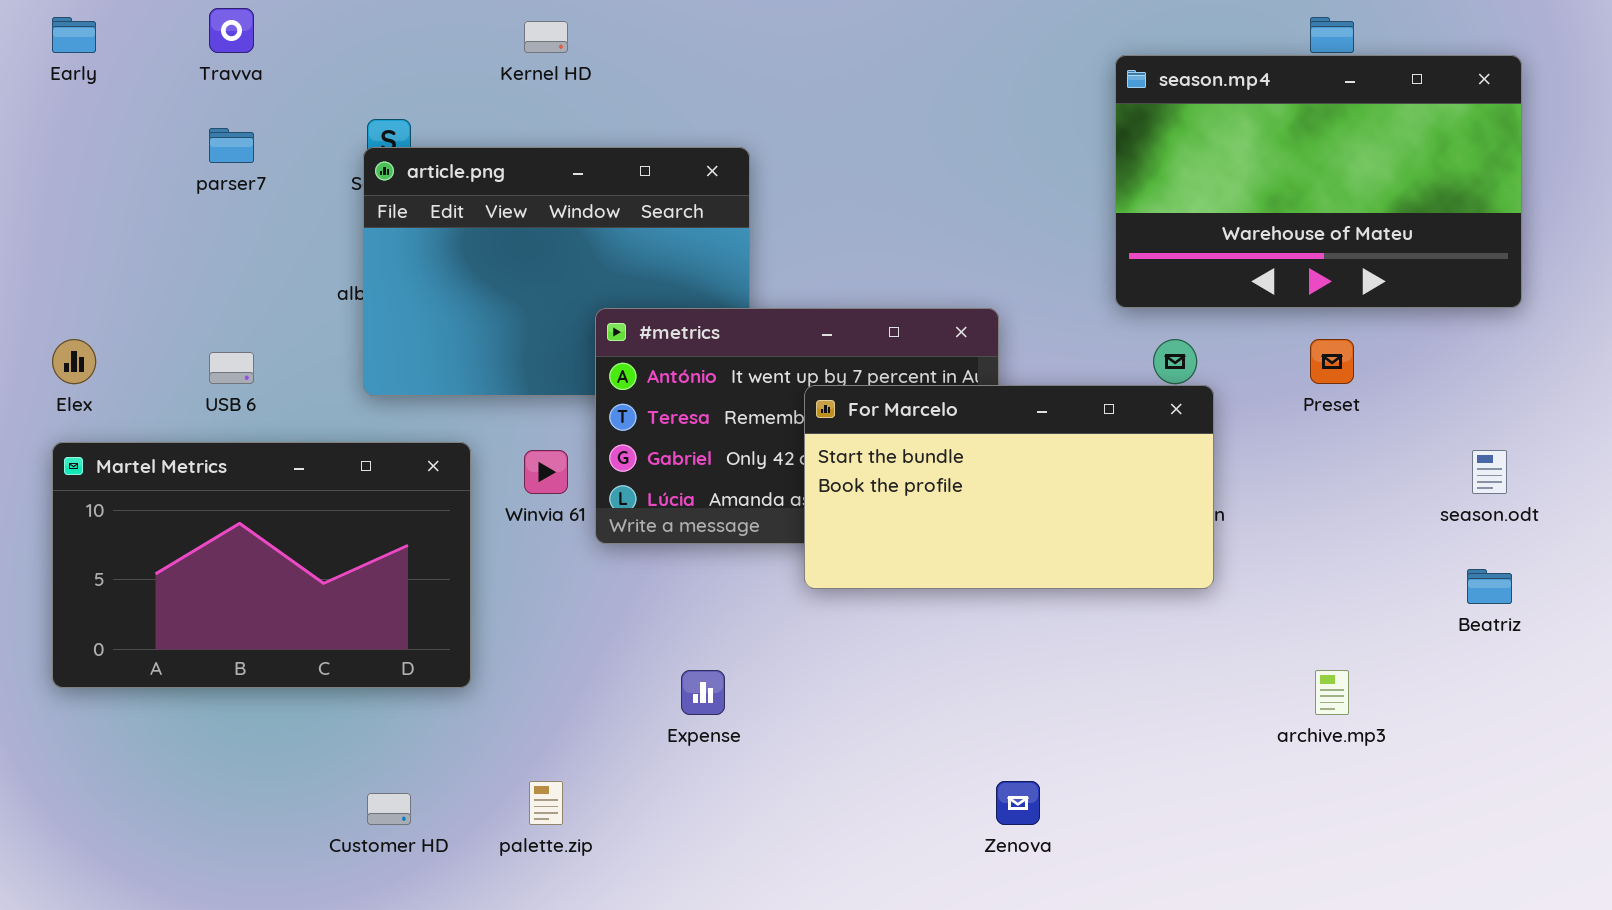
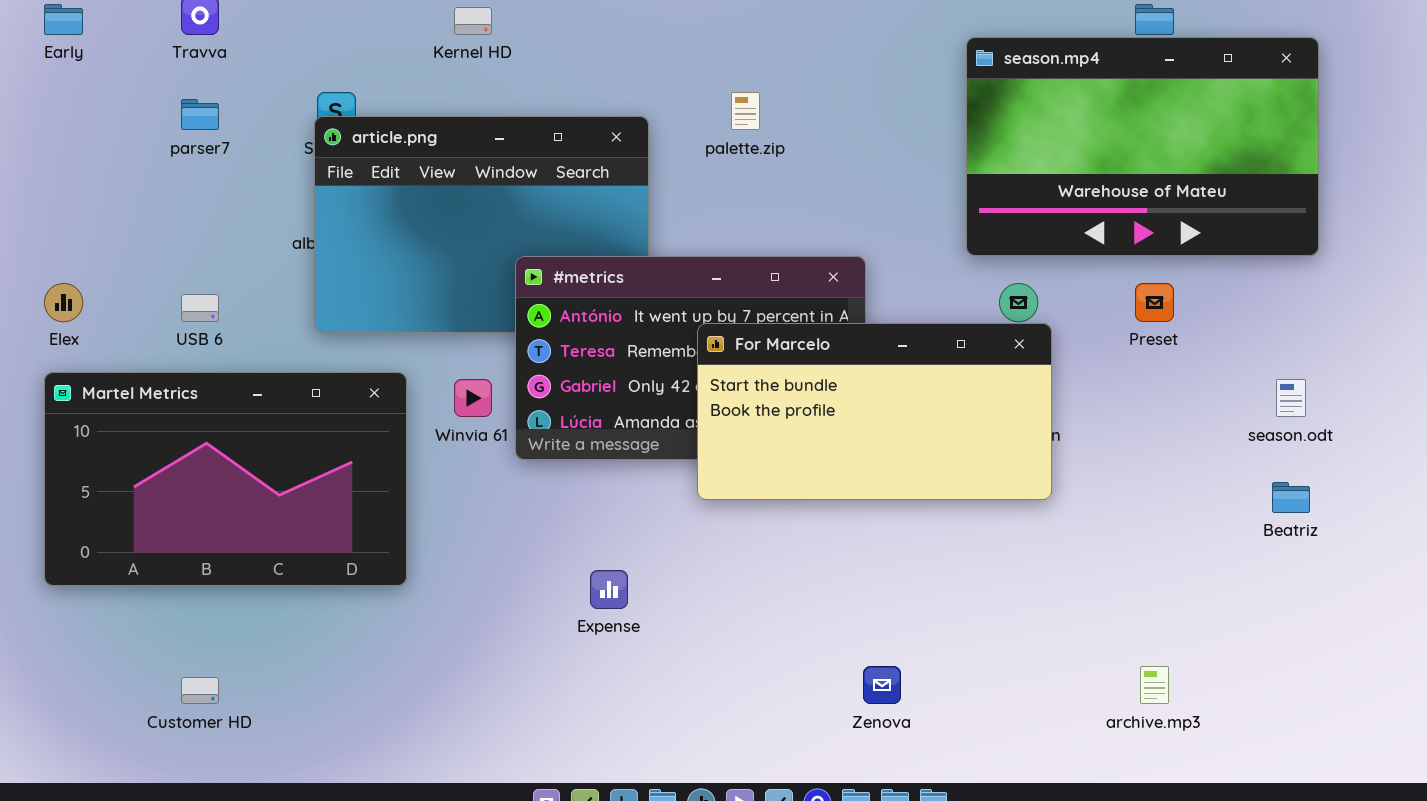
archive.mp3: [1315,670,1349,715] -> [1140,666,1169,704], moved
palette.zip: [529,781,563,825] -> [731,92,760,130], moved
Customer HD: [367,793,411,825] -> [181,677,219,704], moved

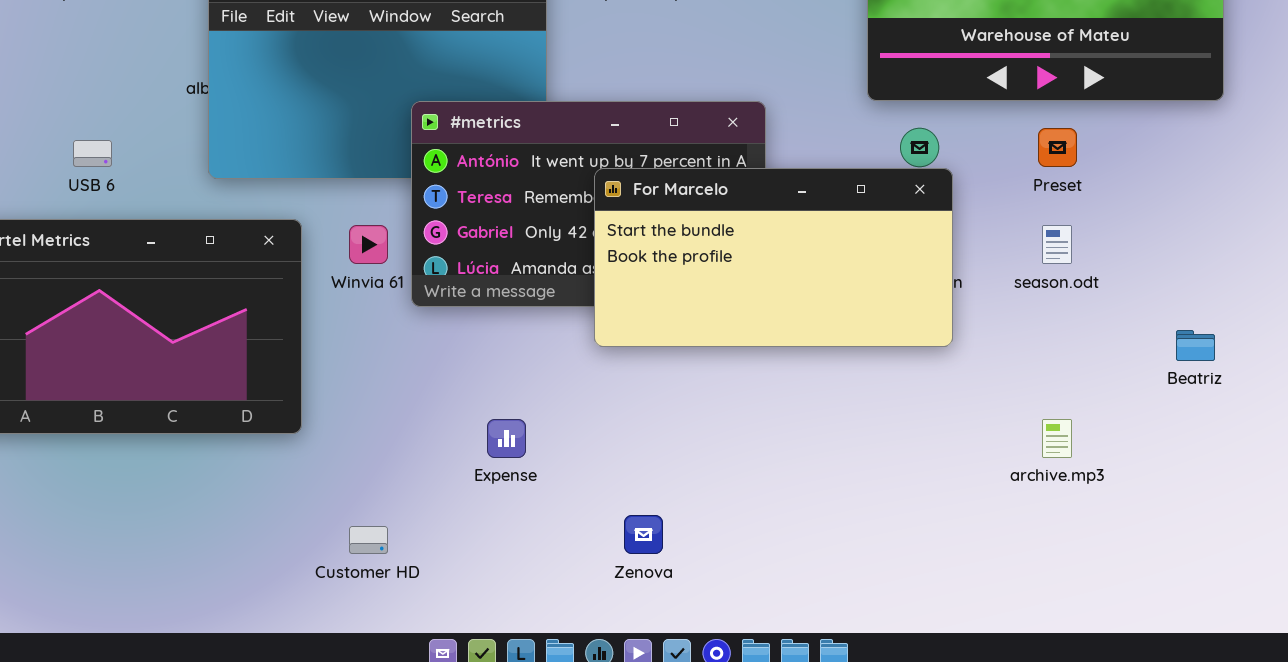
season.odt: [1276,379,1306,417] -> [1042,225,1072,264], moved
Zenova: [863,666,901,704] -> [624,515,663,554], moved
archive.mp3: [1140,666,1169,704] -> [1042,419,1072,458], moved
Customer HD: [181,677,219,704] -> [349,526,388,554], moved

